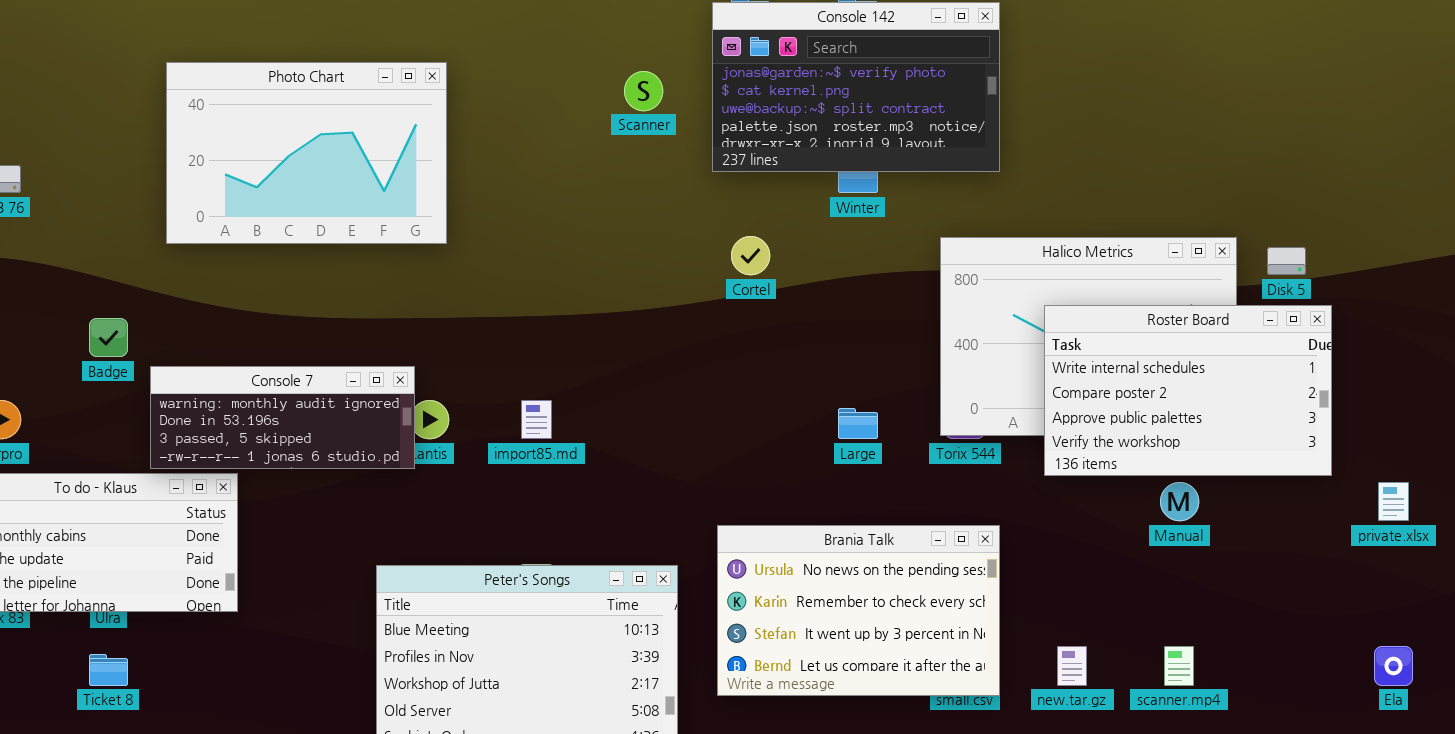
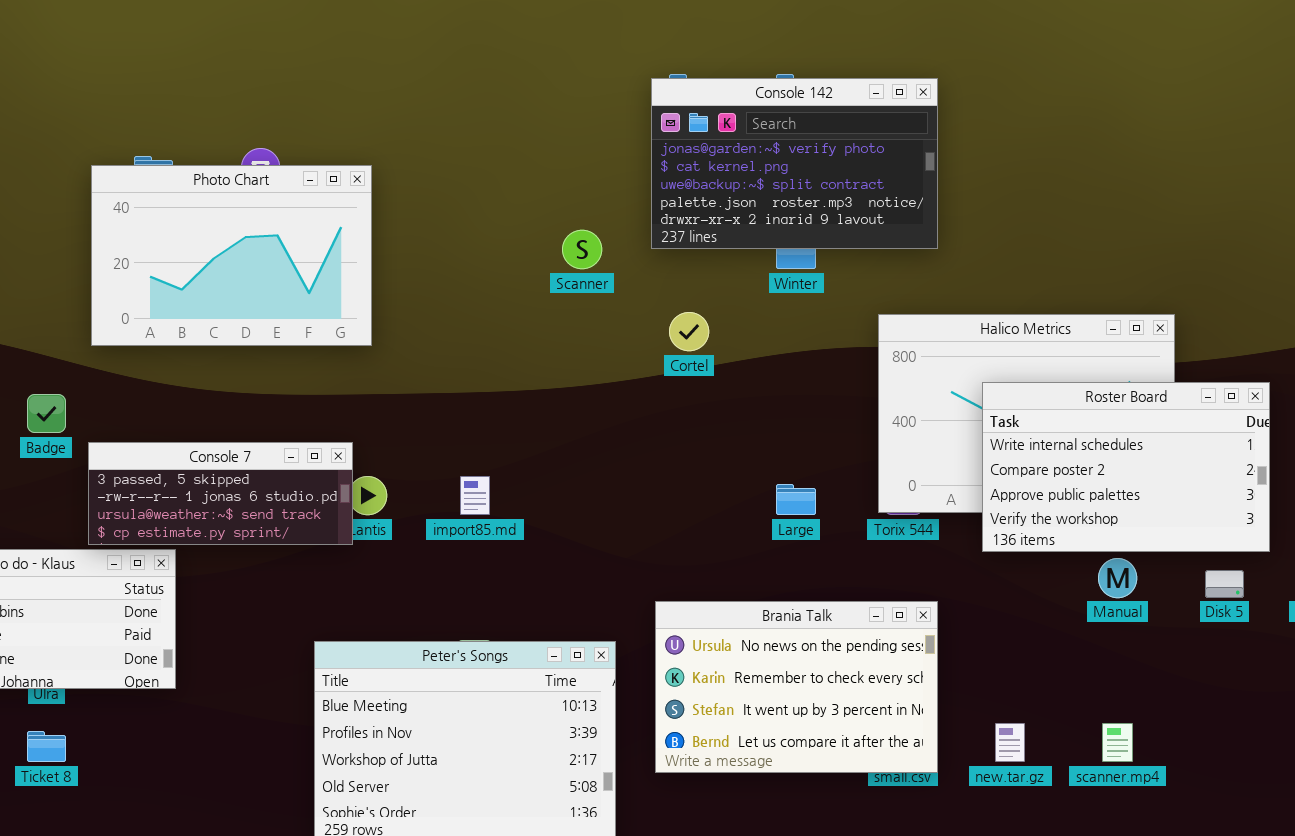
Photo Chart: [166,62,447,244] -> [91,165,372,346], moved
Scanner: [624,71,663,111] -> [562,230,602,269], moved
Disk 5: [1267,247,1306,275] -> [1205,570,1244,598], moved
Console 7: [150,366,415,469] -> [88,442,353,545], scrolled down 2 rows

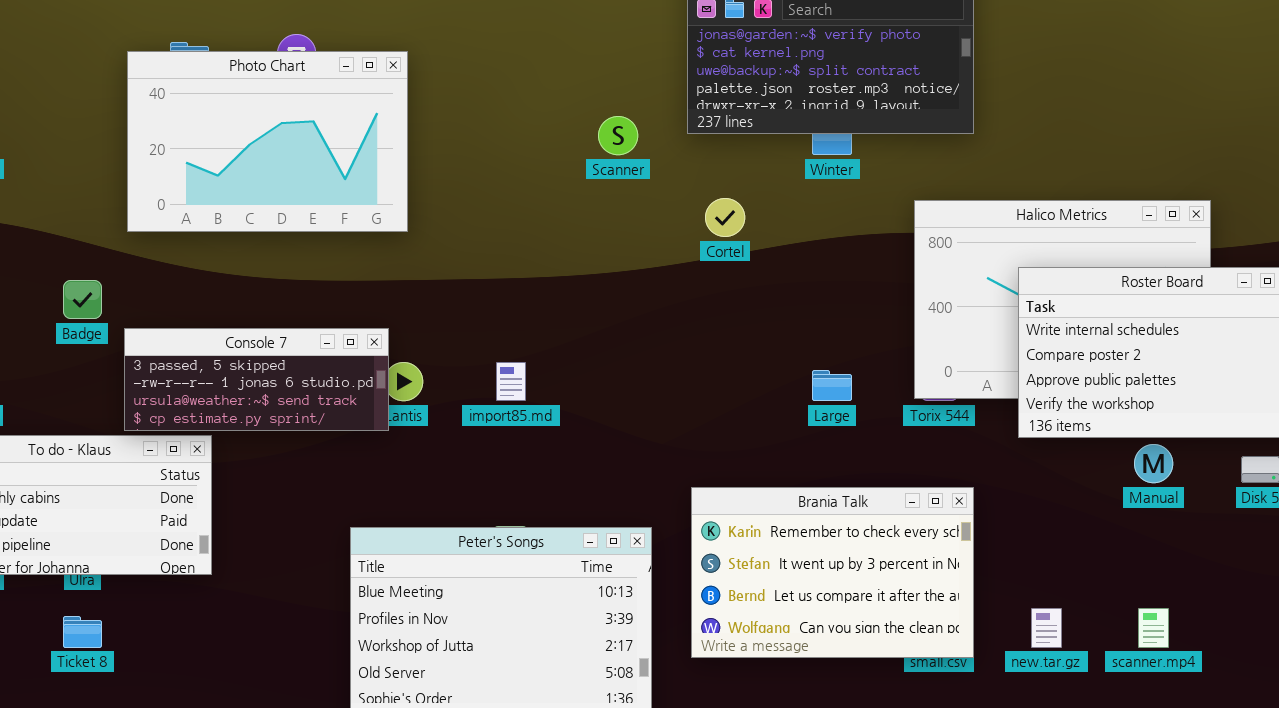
Brania Talk: [655,601,938,773] -> [691,487,974,658], scrolled down 1 row

